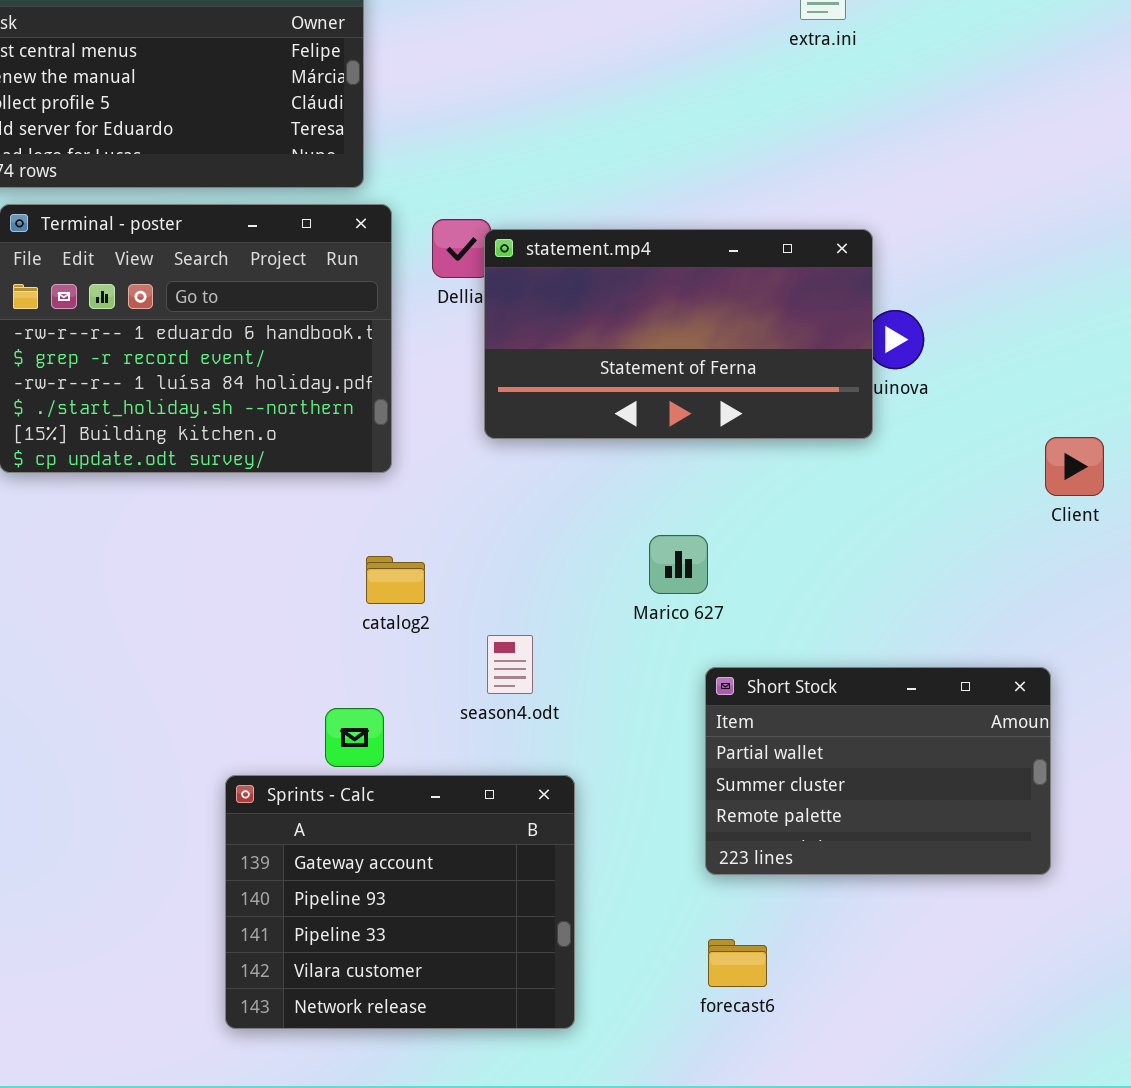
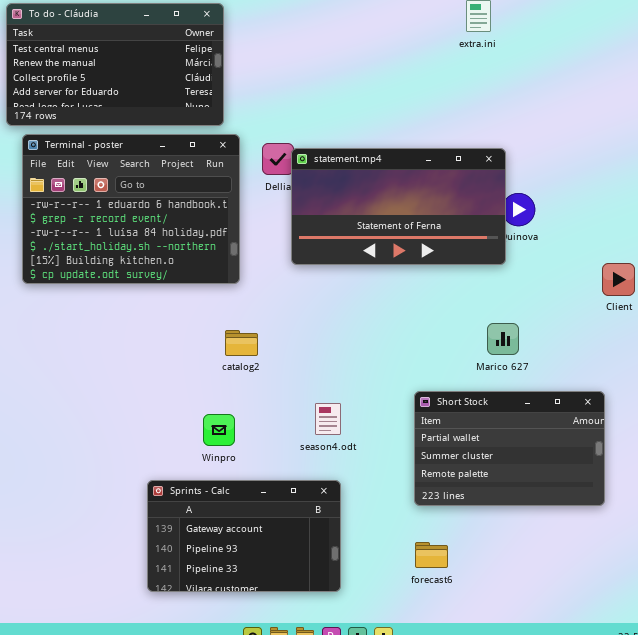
Marico 627: [649,535,708,594] -> [487,323,519,355], moved
season4.odt: [487,635,533,694] -> [315,403,341,435], moved
Sprints - Calc: [225,775,575,1029] -> [147,480,341,592], resized

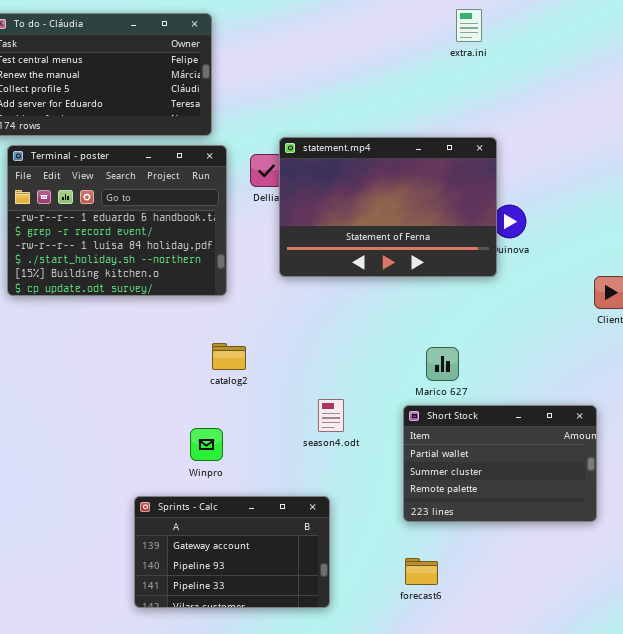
statement.mp4: [291,148,506,265] -> [279,137,497,277], resized
Marico 627: [487,323,519,355] -> [426,347,459,381], moved
season4.odt: [315,403,341,435] -> [318,399,344,432], moved

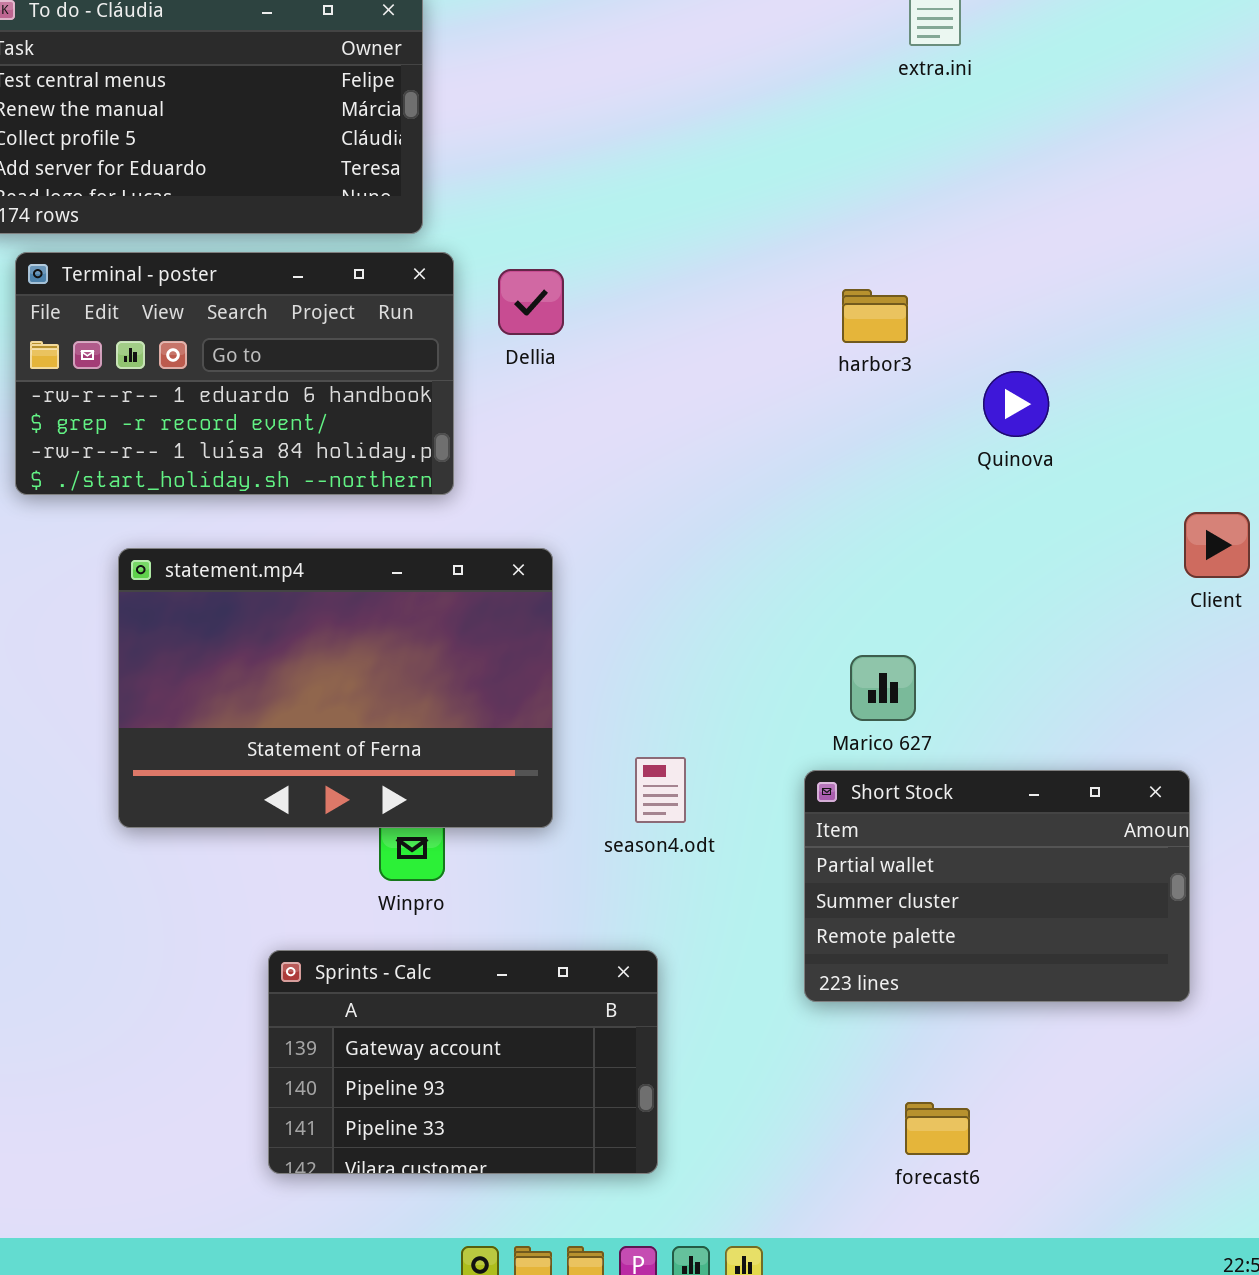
statement.mp4: [279,137,497,277] -> [118,548,553,828], moved
Terminal - poster: [7,145,227,296] -> [15,252,454,495], resized
forecast6: [405,558,438,585] -> [905,1102,970,1155], moved

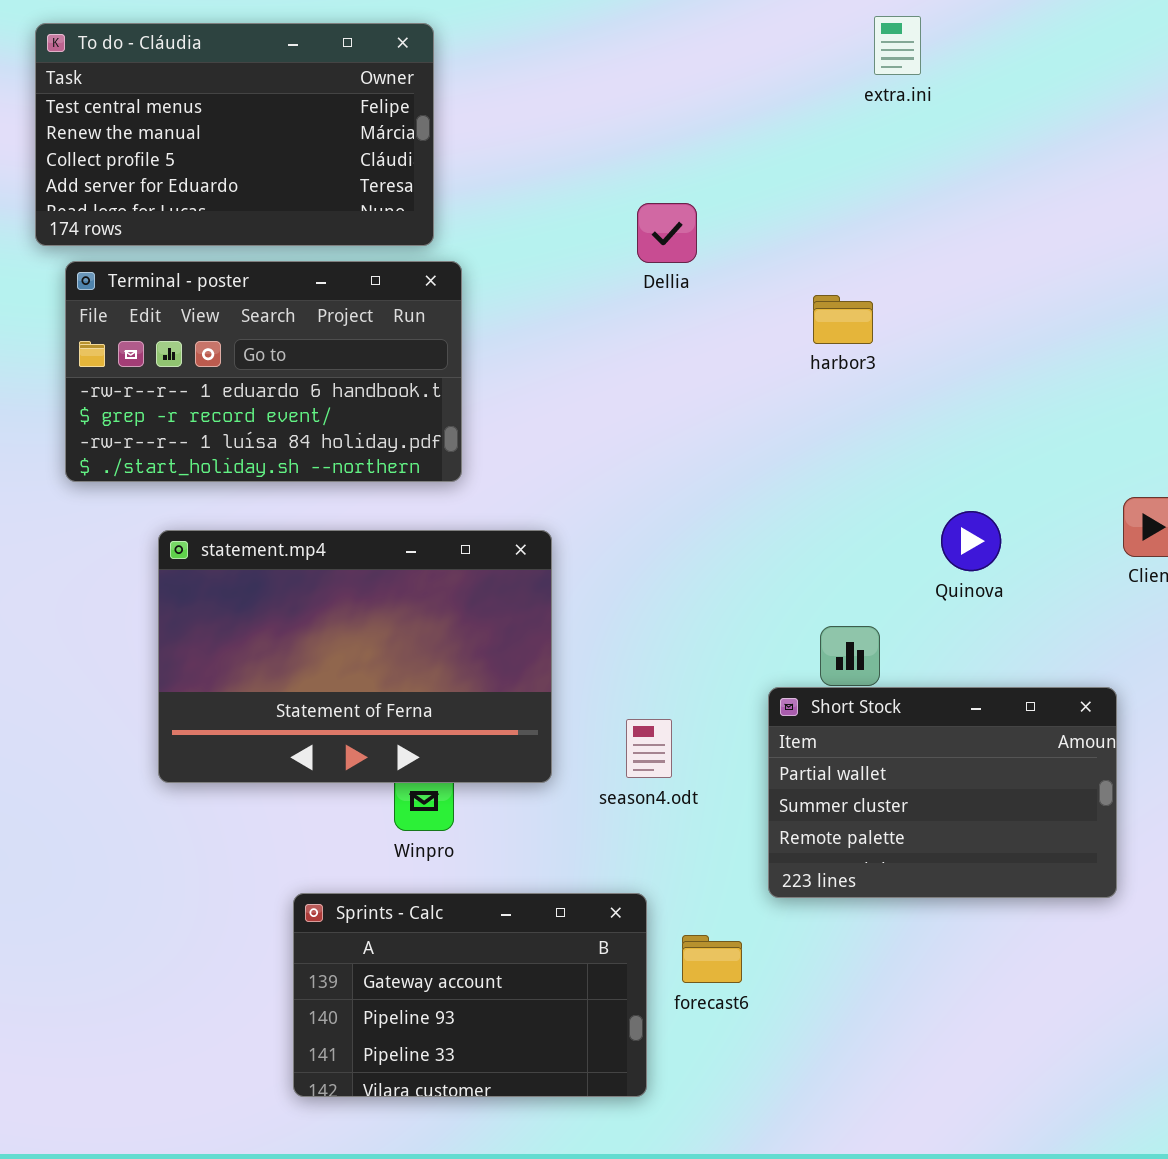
Dellia: [498,269,564,335] -> [637,203,697,263], moved
Quinova: [983,371,1049,437] -> [941,511,1001,571], moved
Short Stock: [804,770,1190,1002] -> [768,687,1117,898], moved
forecast6: [905,1102,970,1155] -> [682,935,742,983], moved

